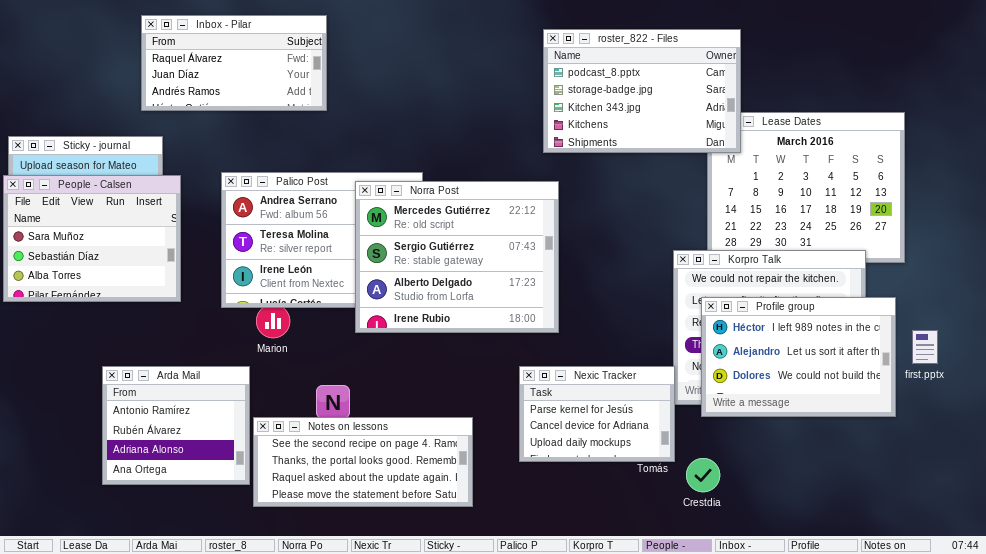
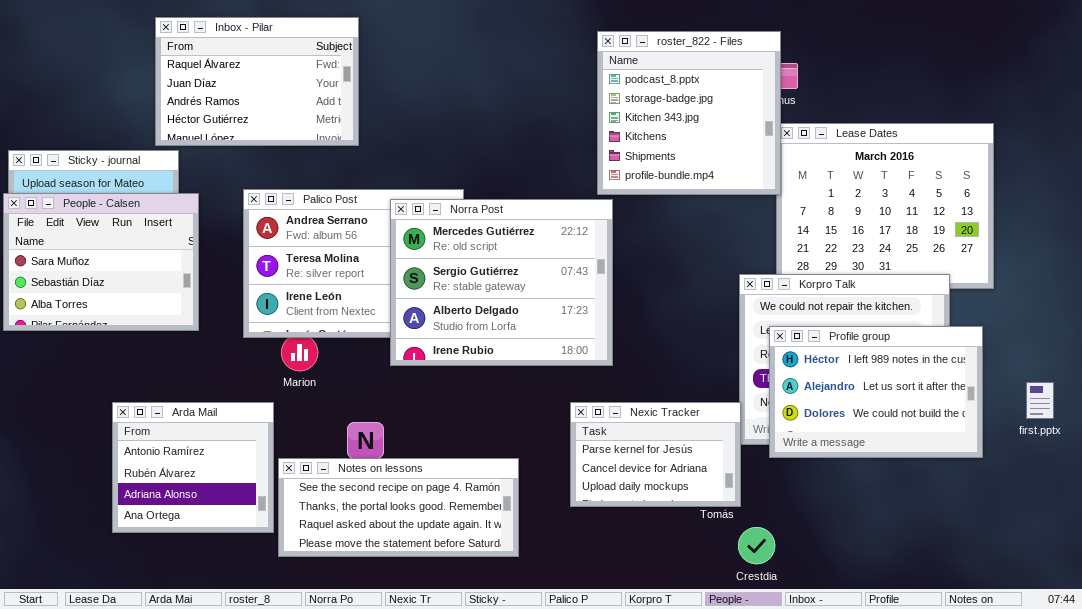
Inbox - Pilar: [141,15,327,111] -> [155,17,359,146], resized
roster_822 - Files: [543,29,741,153] -> [597,31,781,195], resized
first.pptx: [912,330,938,364] -> [1026,382,1054,419], moved
Crestdia: [686,458,720,492] -> [738,527,775,564], moved

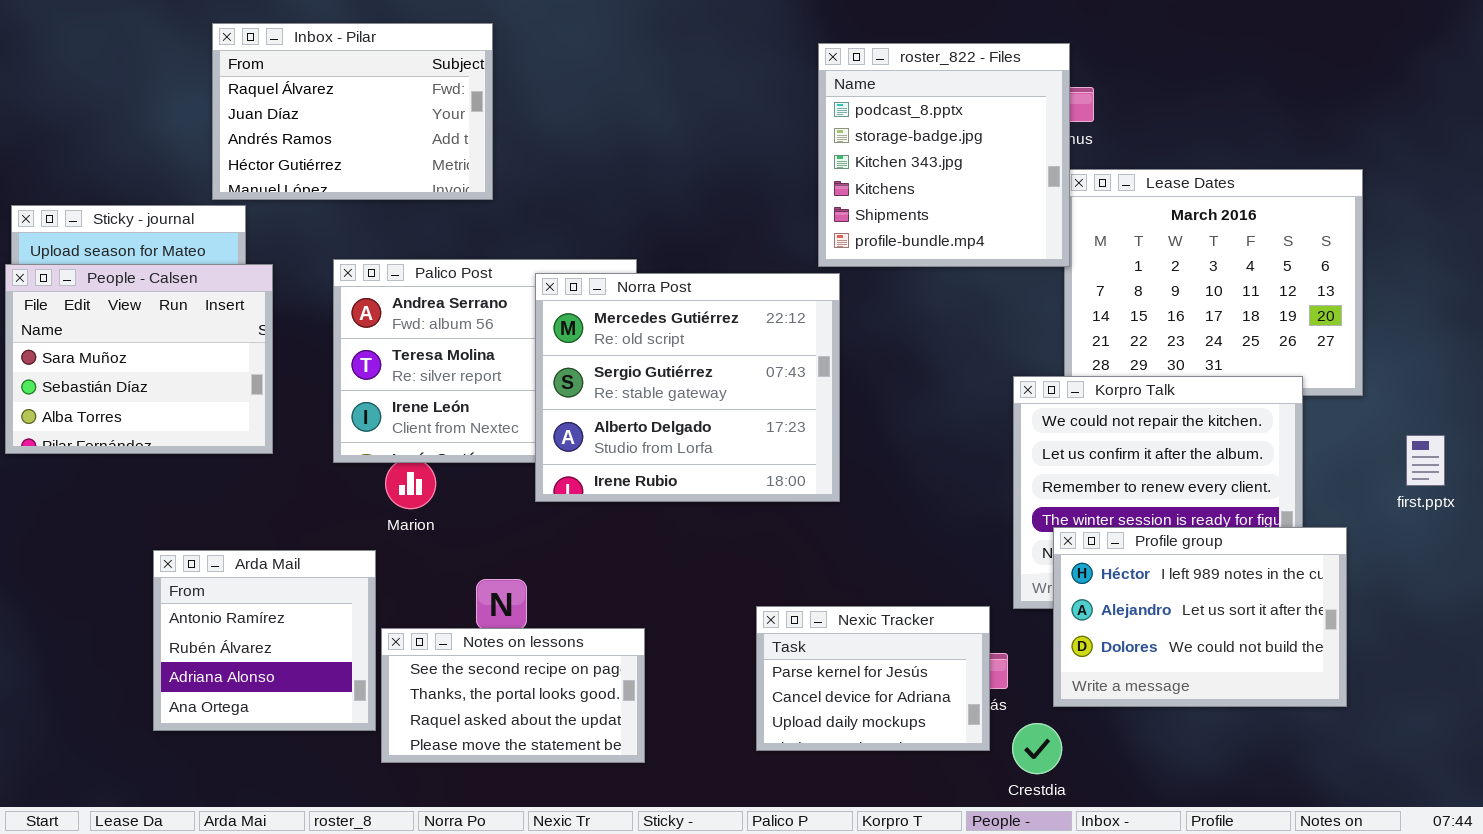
Profile group: [769,326,983,458] -> [1053,527,1347,707], moved
first.pptx: [1026,382,1054,419] -> [1406,435,1445,486], moved
Nexic Tracker: [570,402,741,507] -> [756,606,990,751], moved
Notes on lessons: [278,458,519,557] -> [381,628,645,763], resized

